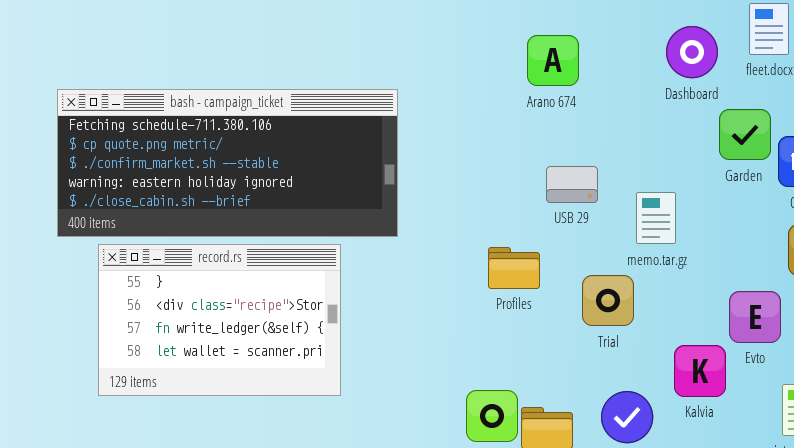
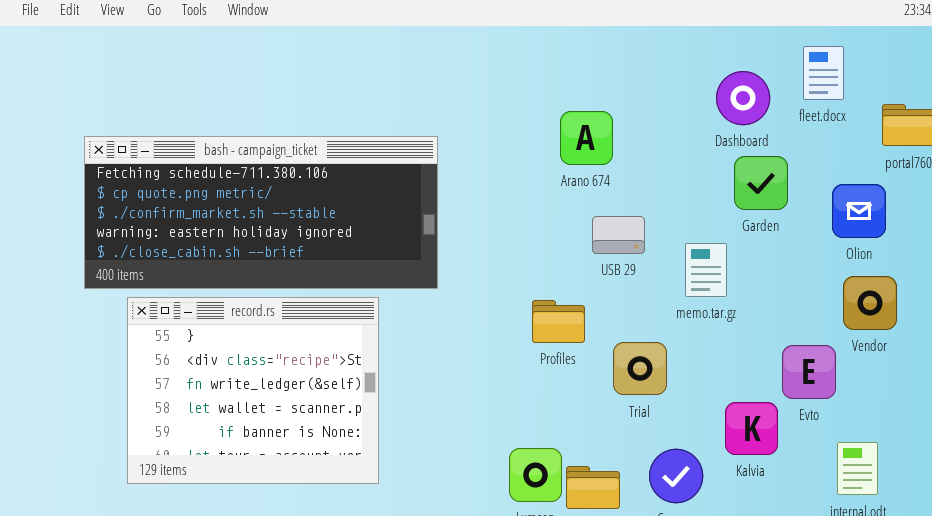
Arano 674: [527,35,579,86] -> [560,111,613,165], moved
Garden: [719,109,771,160] -> [734,156,788,210], moved
record.rs: [98,244,341,396] -> [127,297,379,484], resized
Trial: [582,275,634,326] -> [613,342,667,395], moved

